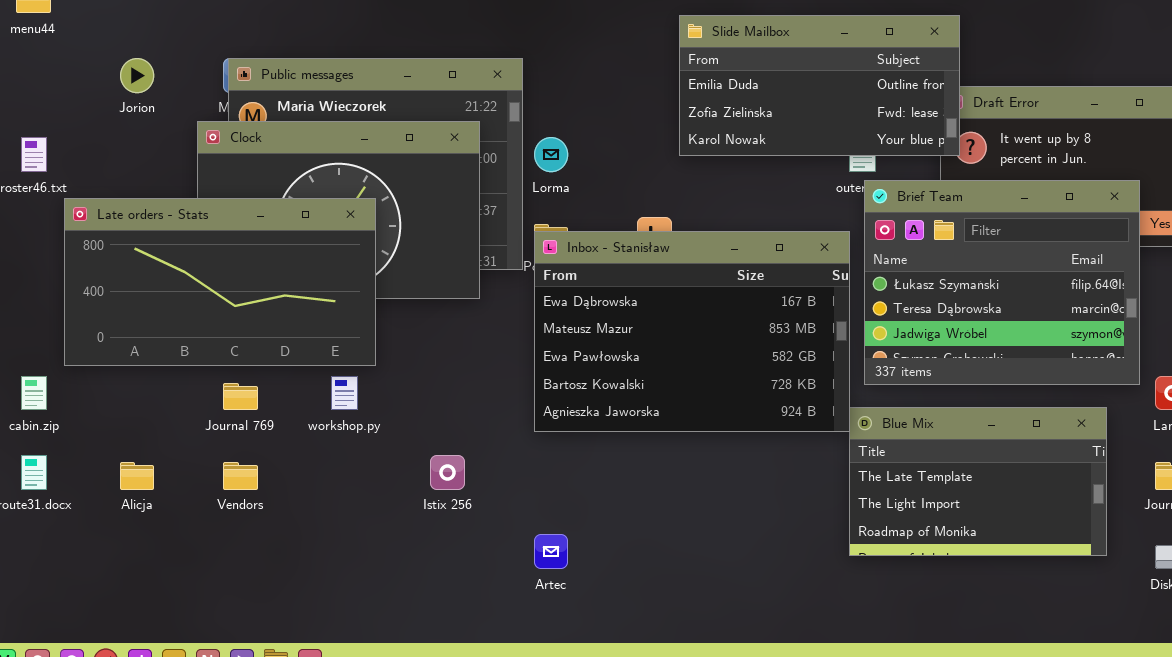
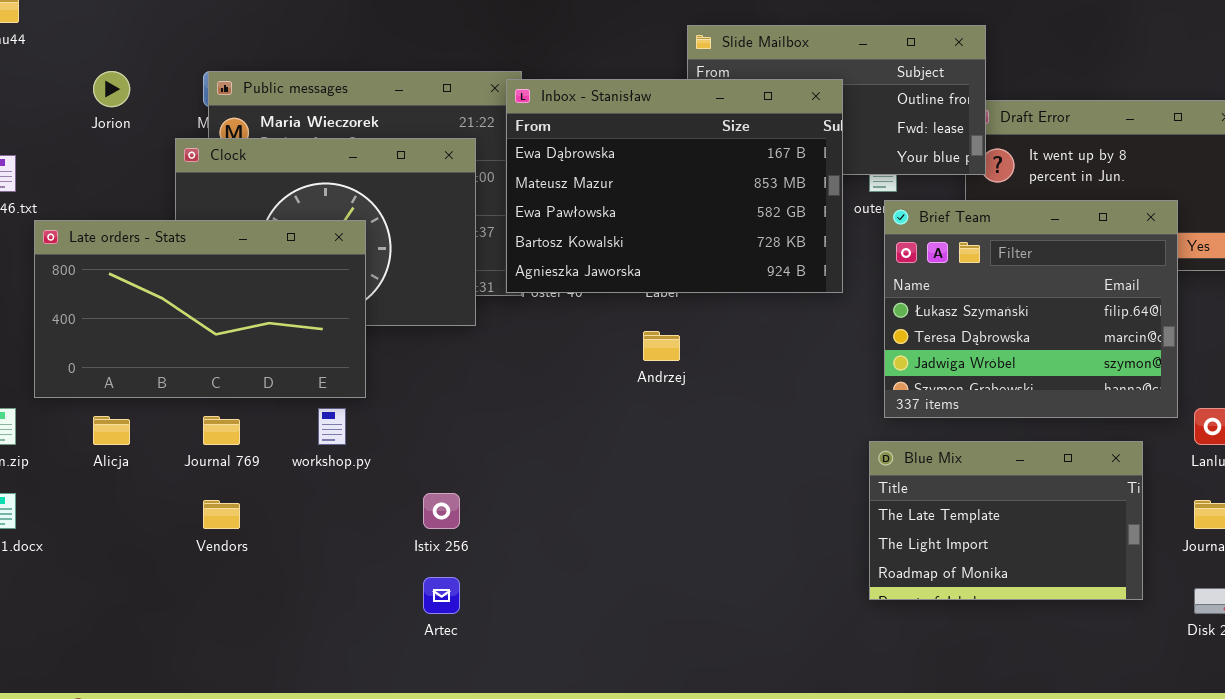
Inbox - Stanisław: [534,231,850,432] -> [506,79,843,293], moved
Alicja: [120,462,154,490] -> [93,416,130,445], moved
Artec: [534,534,568,569] -> [423,577,460,614], moved

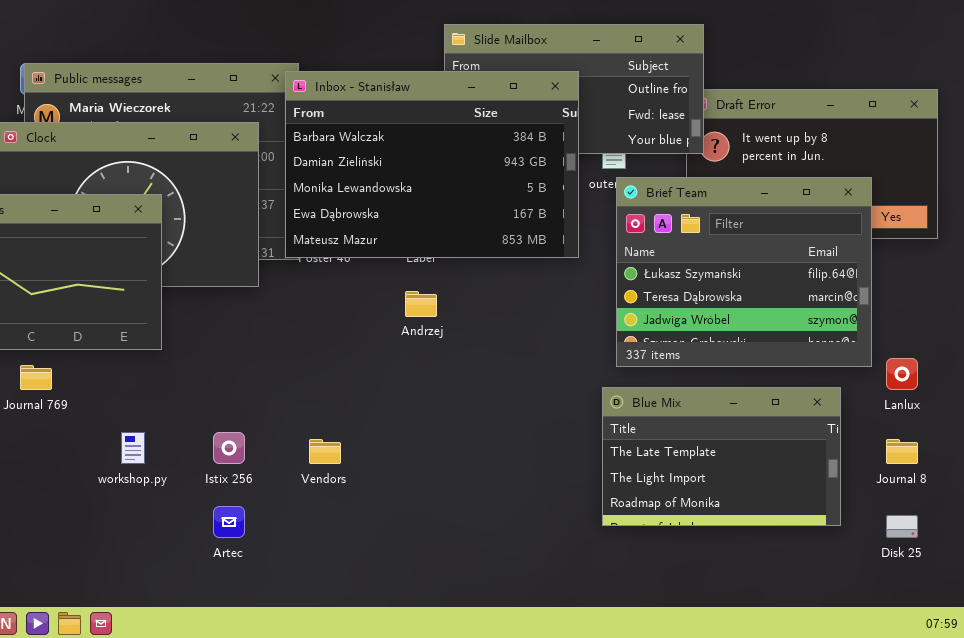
Inbox - Stanisław: [506,79,843,293] -> [285,71,579,258], scrolled up 3 rows
workshop.py: [318,408,346,445] -> [121,432,145,464], moved
Vendors: [203,500,240,529] -> [309,439,341,464], moved

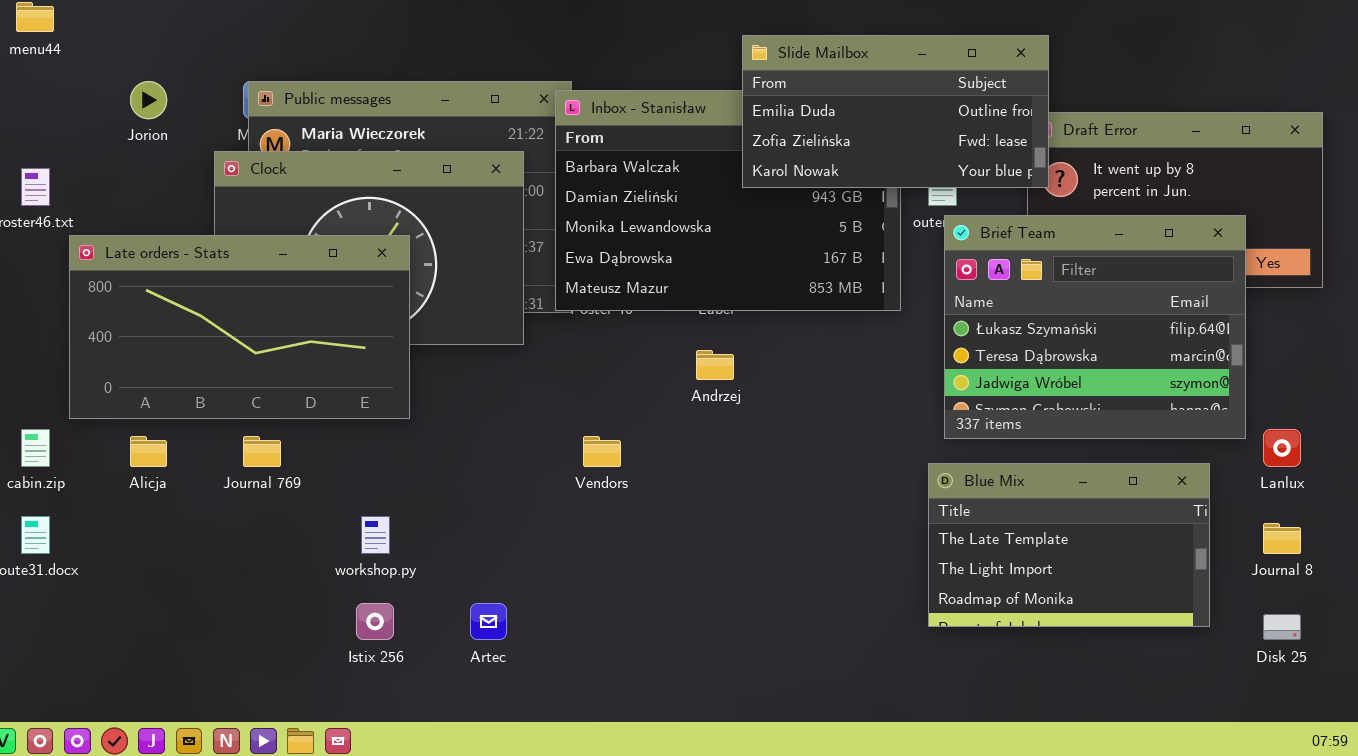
Slide Mailbox: [444,24,704,154] -> [742,35,1049,188], raised
Istix 256: [213,432,245,464] -> [356,603,394,640], moved
Vendors: [309,439,341,464] -> [583,436,621,467], moved

